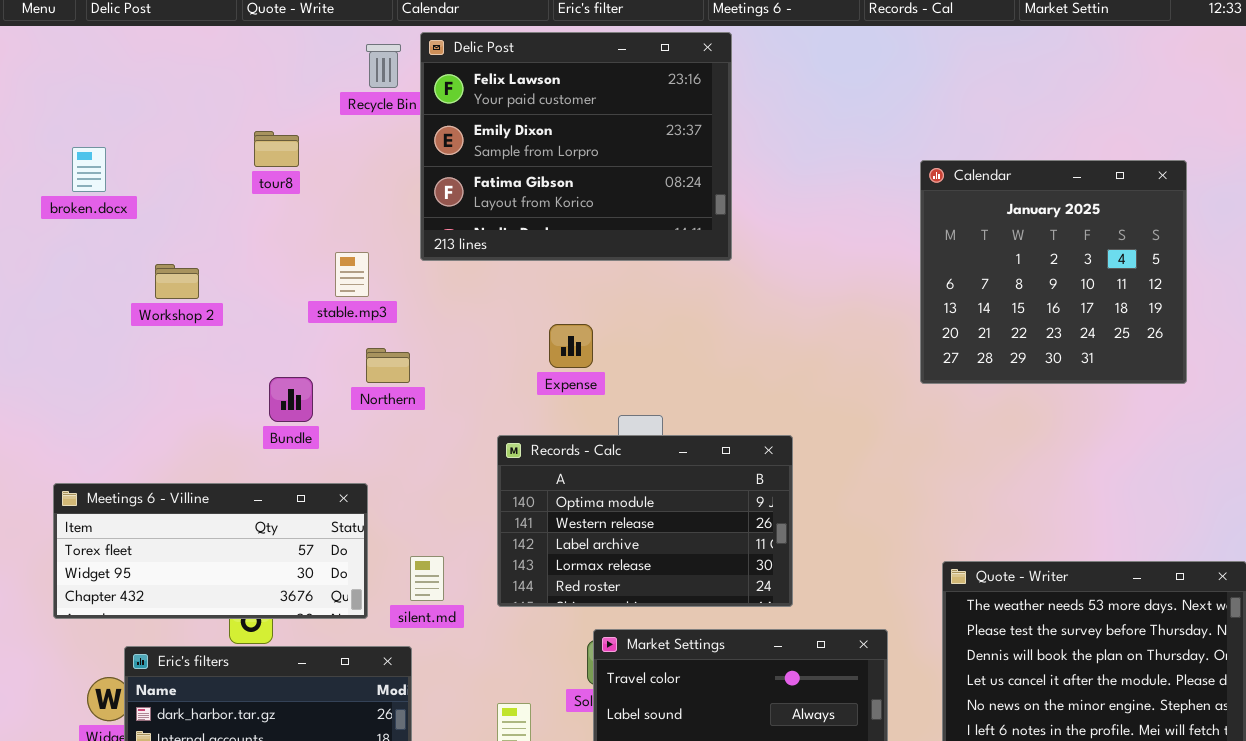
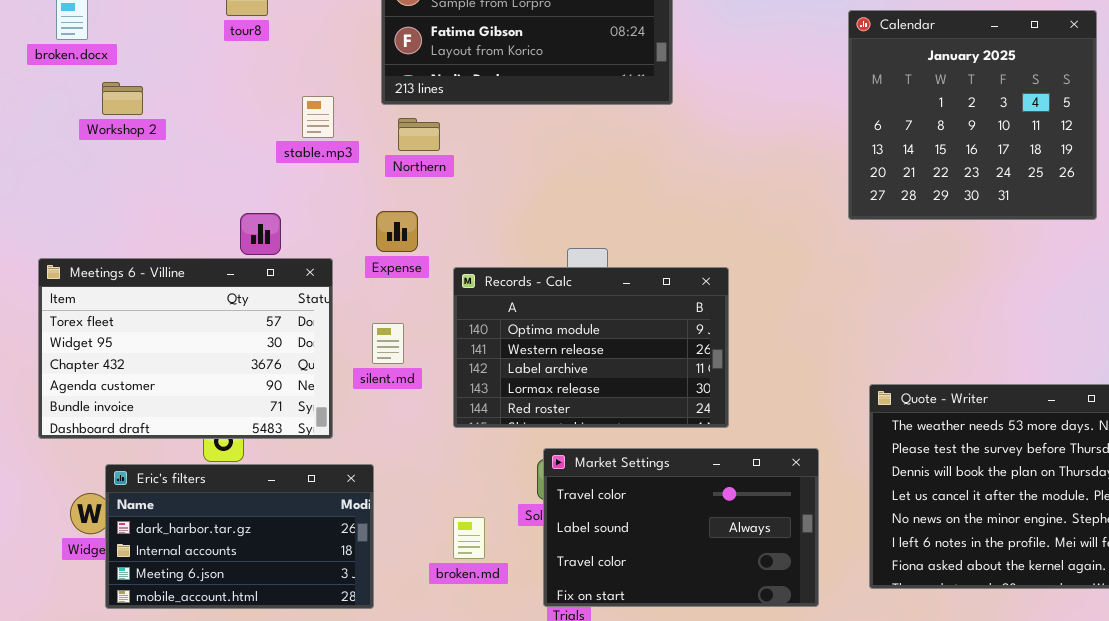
Workshop 2: [155,264,199,299] -> [102,82,143,115], moved
Expense: [549,324,593,368] -> [376,211,418,252], moved
Northern: [366,348,410,383] -> [398,118,440,151], moved
Meetings 6 - Villine: [53,483,368,619] -> [38,258,333,439], resized
silent.md: [410,556,444,601] -> [372,323,404,364], moved

